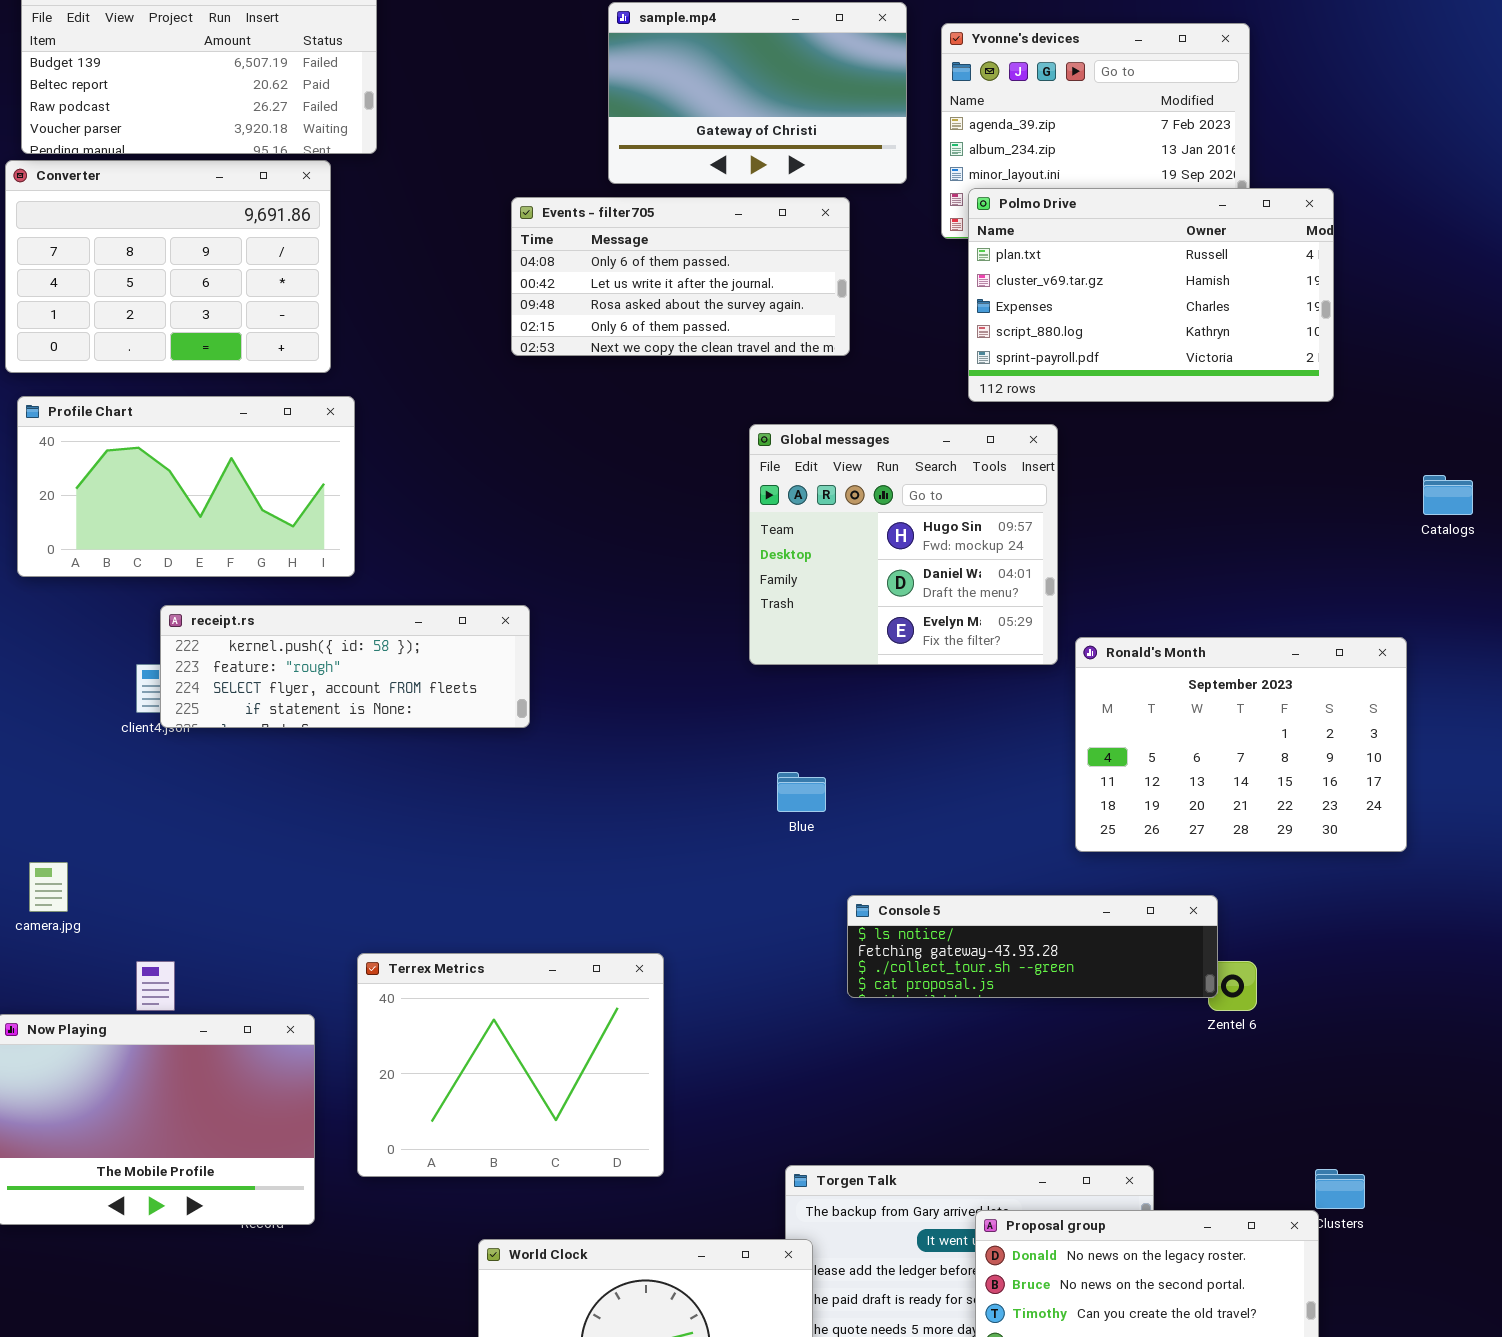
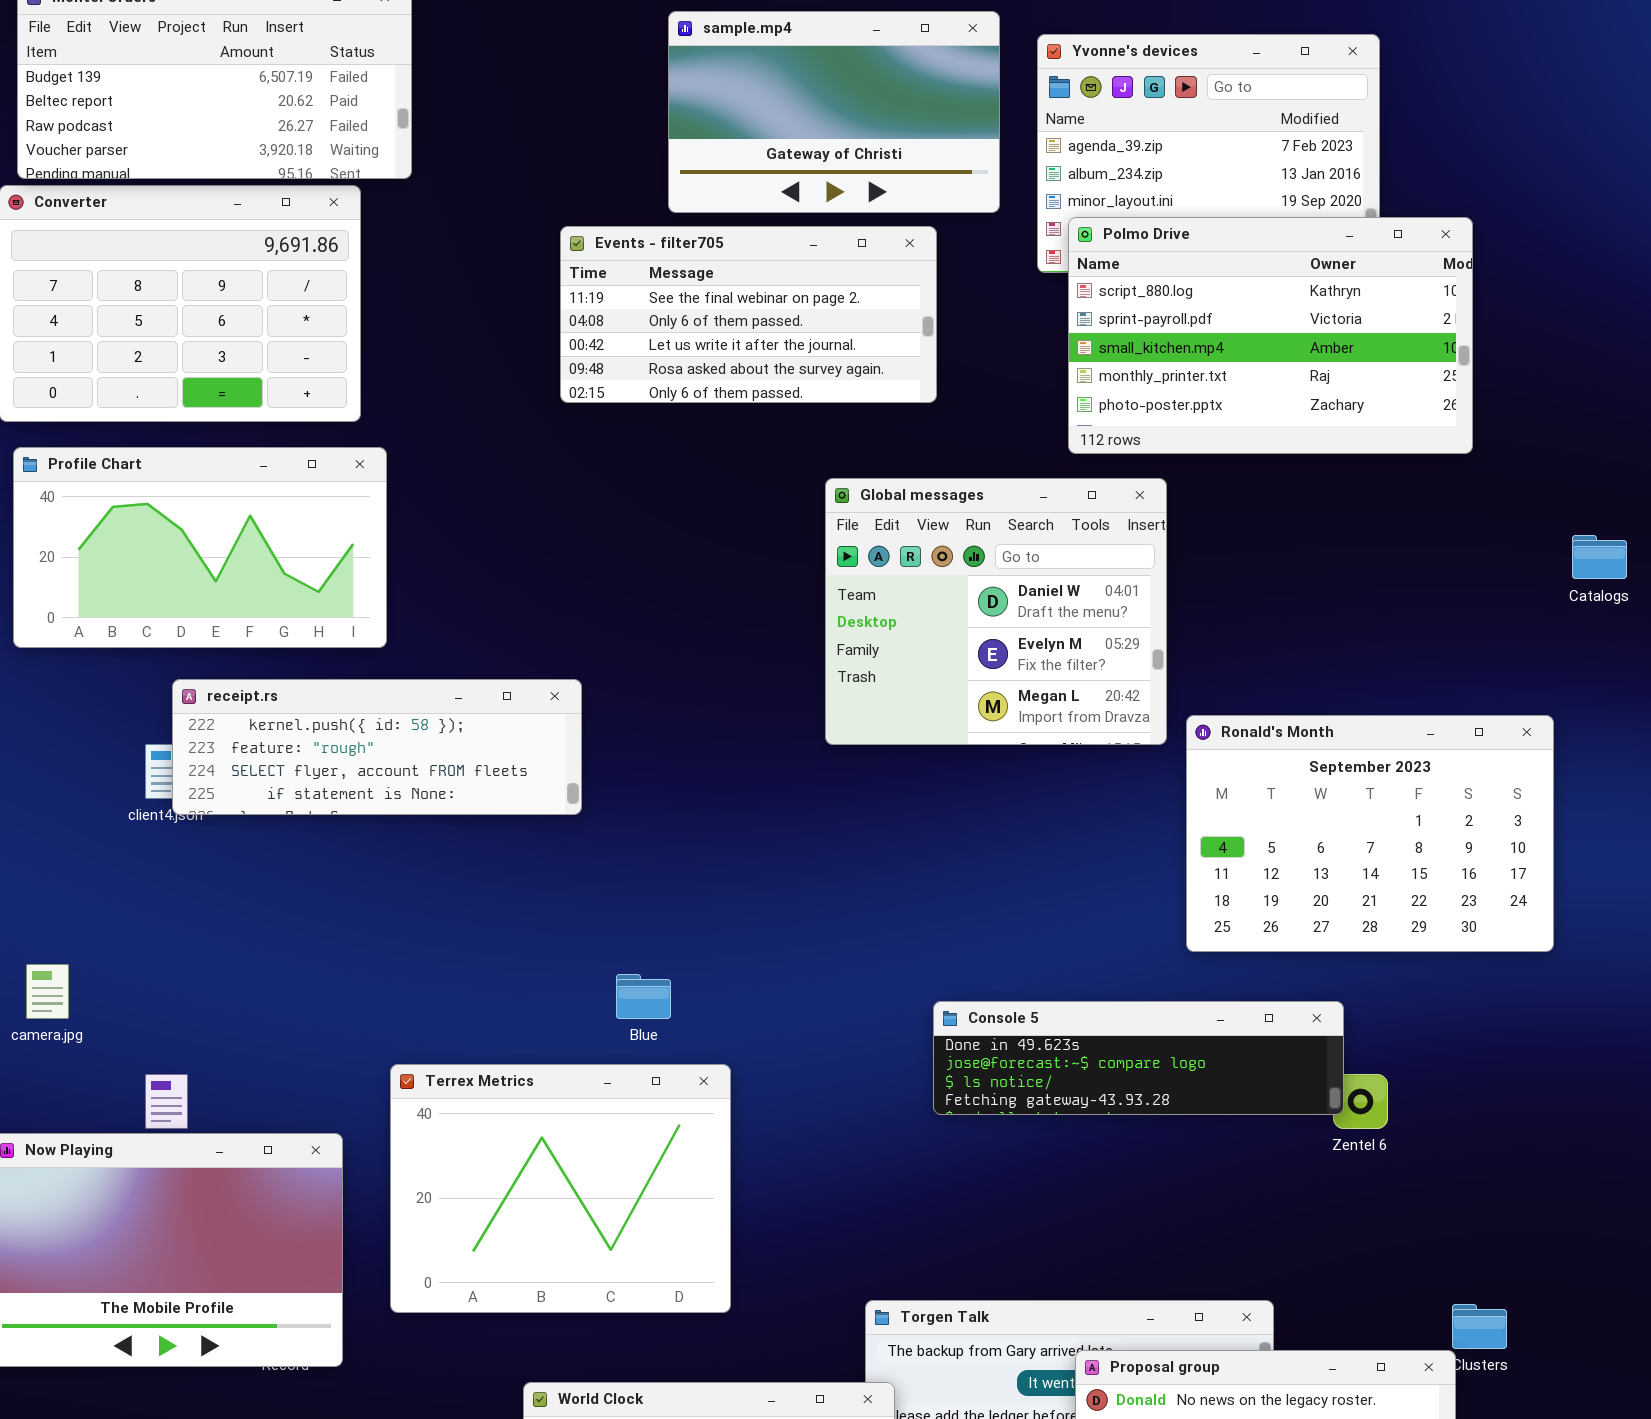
Polmo Drive: [968,188,1334,402] -> [1068,217,1473,454], scrolled down 3 rows
Events - filter705: [511,197,850,356] -> [560,226,937,403], scrolled up 1 row
Global messages: [749,424,1058,665] -> [825,478,1167,745], scrolled down 1 row
Blue: [777,772,826,812] -> [616,974,671,1019], moved
Console 5: [847,895,1218,998] -> [933,1001,1344,1115], scrolled up 2 rows

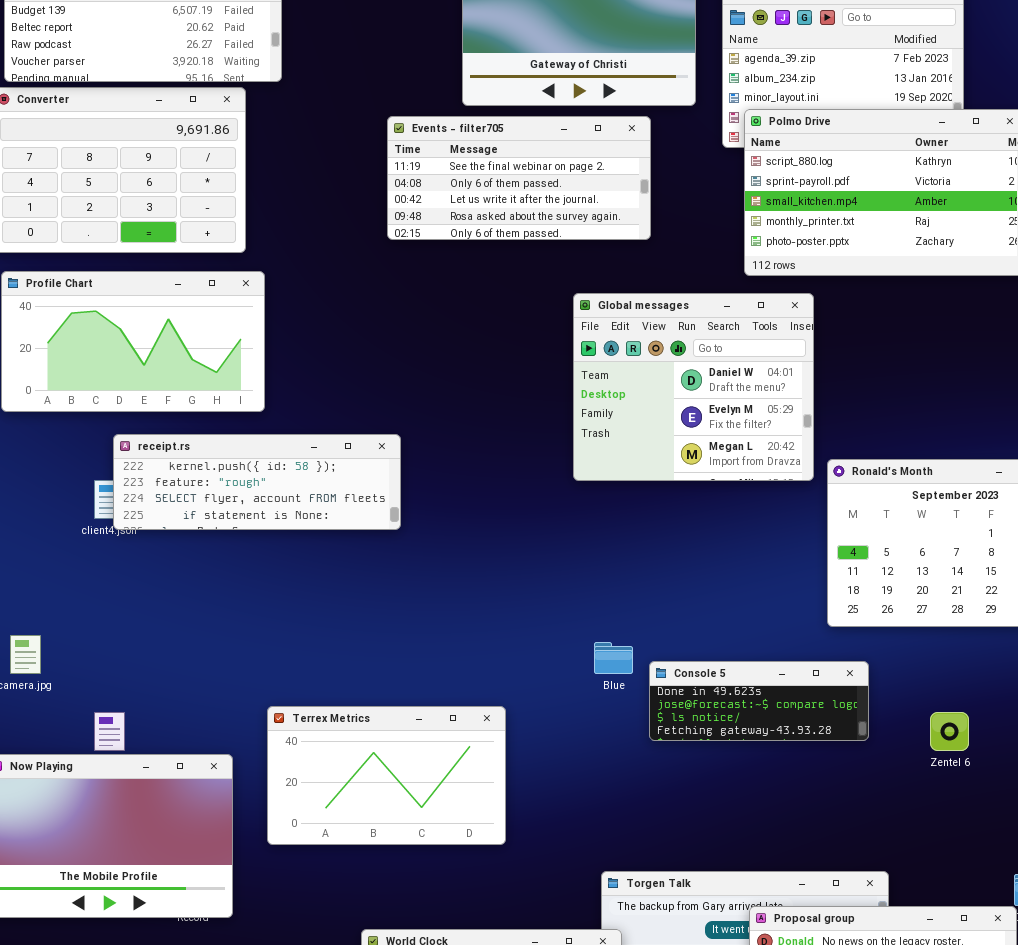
Blue: [616,974,671,1019] -> [594,642,633,674], moved
Console 5: [933,1001,1344,1115] -> [649,661,869,741], resized
Terrex Metrics: [390,1064,731,1313] -> [267,706,506,845], resized

